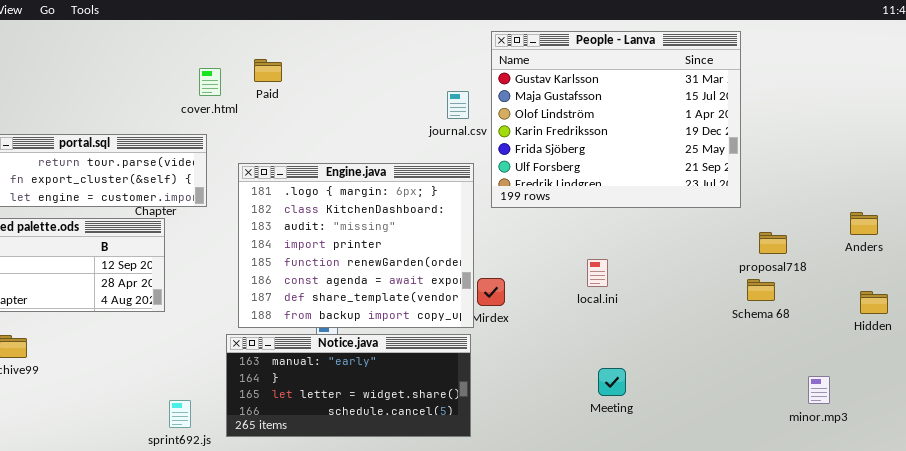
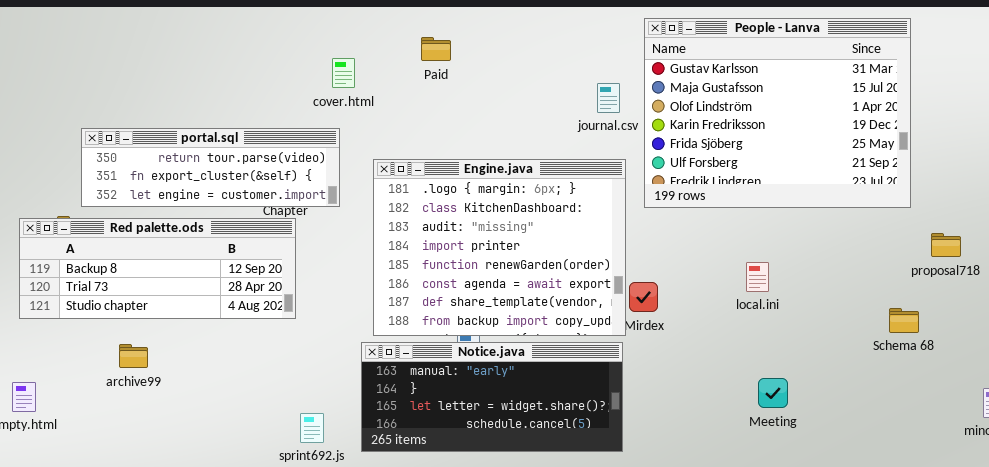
Paid: [254,59,282,82] -> [421,37,451,61], moved
Schema 68: [747,279,775,301] -> [889,308,919,333], moved

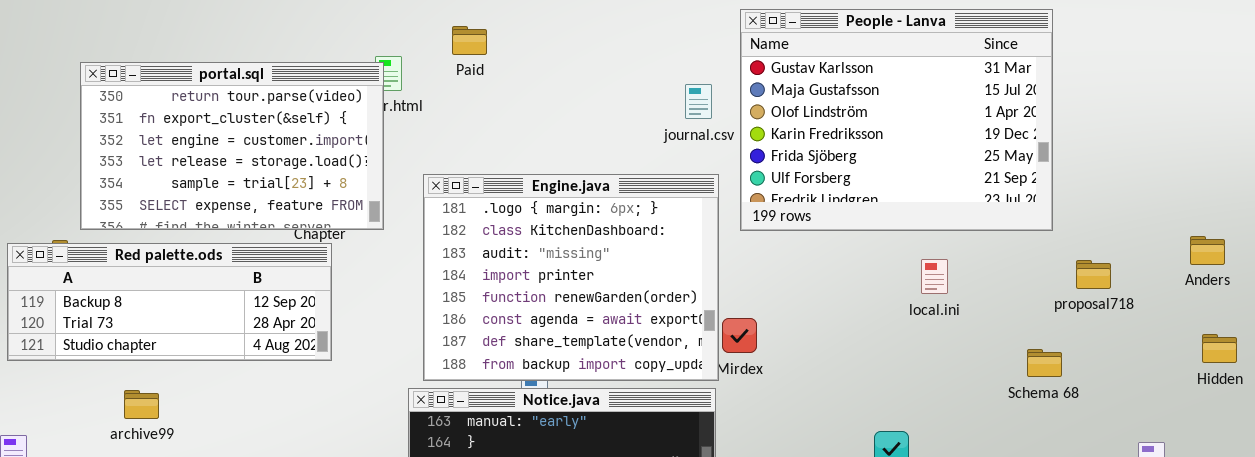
Paid: [421,37,451,61] -> [452,26,487,55], moved
portal.sql: [81,128,340,207] -> [80,62,384,230], resized
local.ini: [746,262,769,292] -> [921,259,948,294], moved

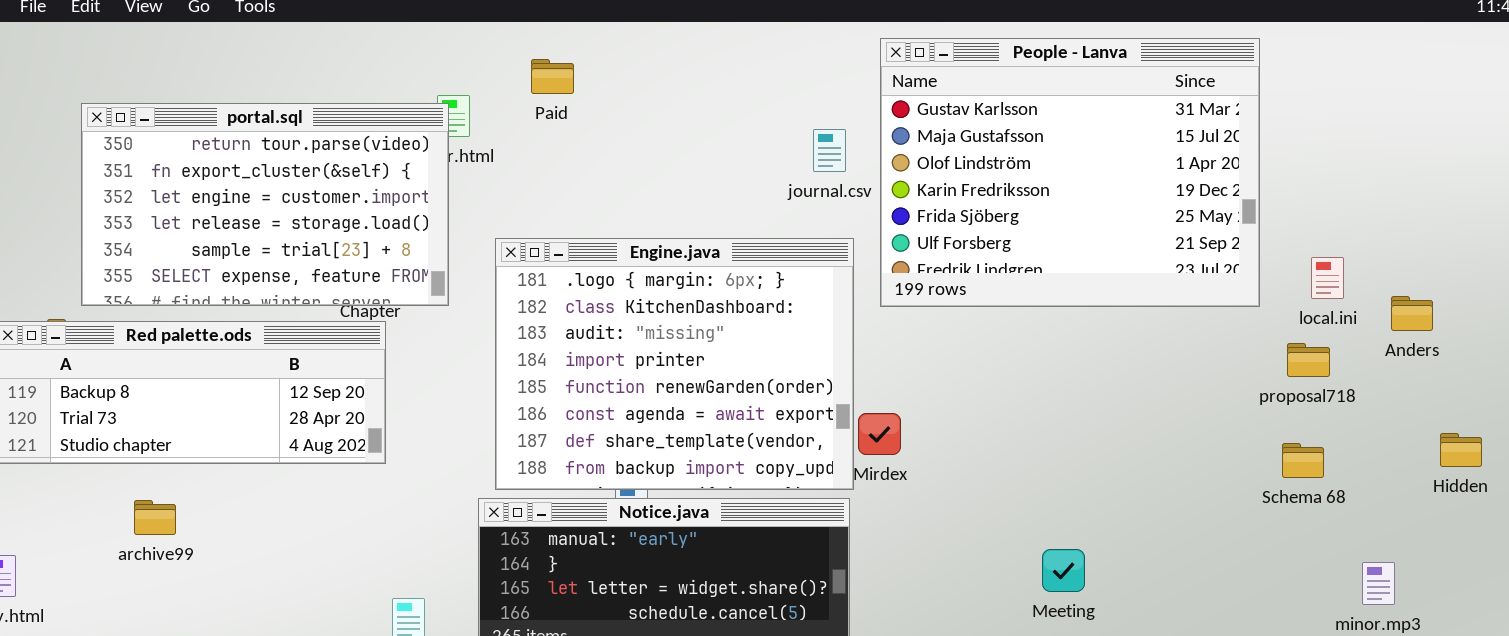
Anders: [1190,236,1225,265] -> [1391,296,1433,331], moved
local.ini: [921,259,948,294] -> [1311,257,1344,299], moved
Schema 68: [1027,349,1062,377] -> [1282,443,1324,478], moved

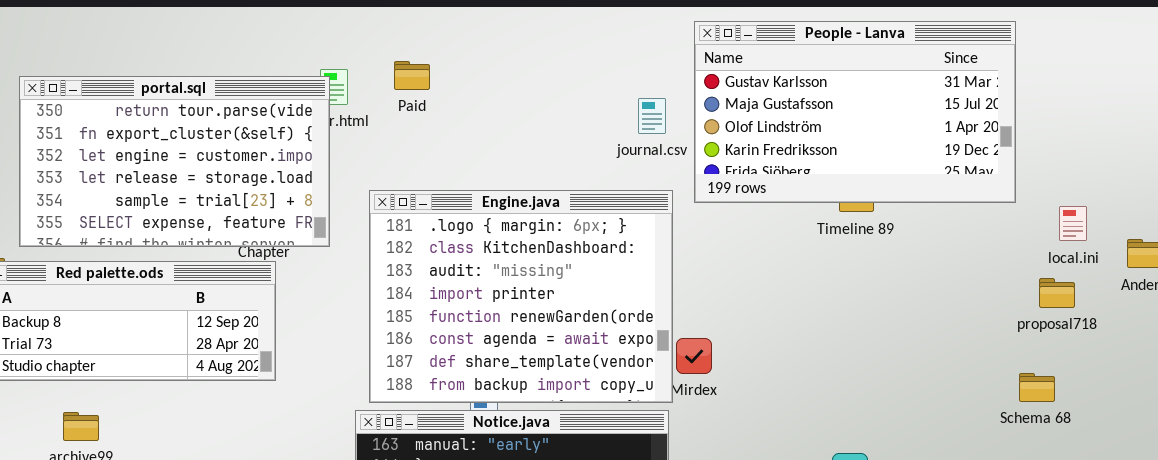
People - Lanva: [880,38,1260,307] -> [694,21,1016,203], resized
Paid: [531,59,574,94] -> [394,61,430,90], moved
Schema 68: [1282,443,1324,478] -> [1019,373,1055,402], moved

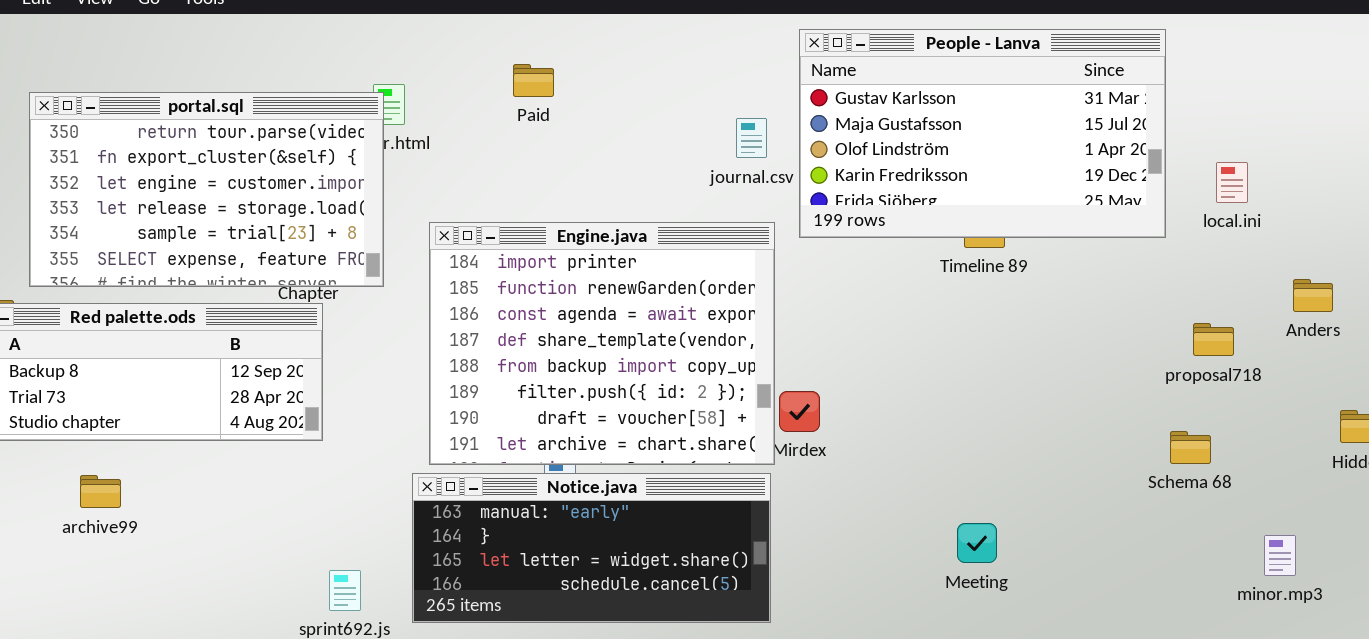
Paid: [394,61,430,90] -> [513,64,554,97], moved
Engine.java: [369,190,673,403] -> [429,222,775,465], scrolled down 3 rows
local.ini: [1059,206,1087,241] -> [1216,162,1248,203], moved

